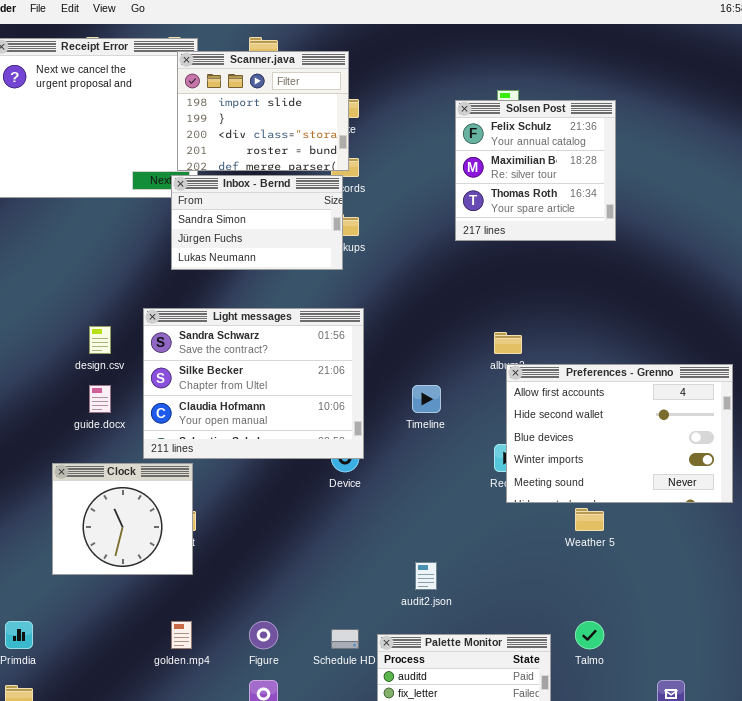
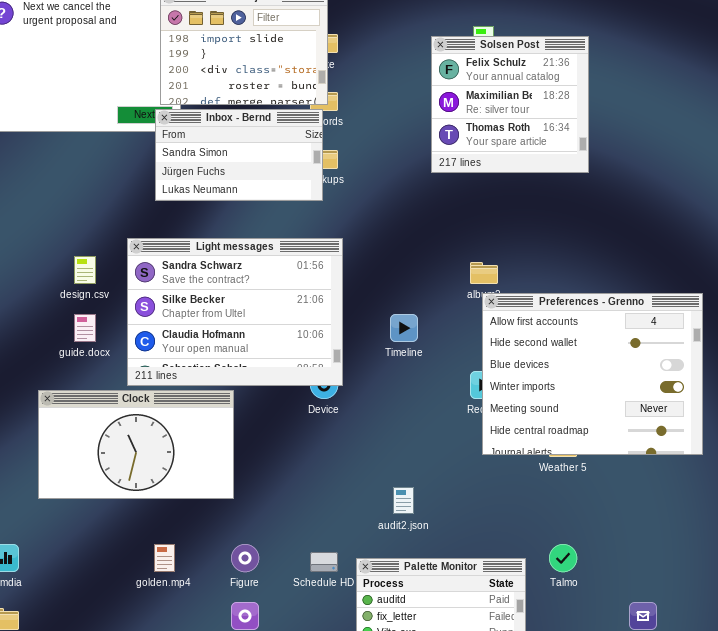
Preferences - Grenno: [506,364,733,503] -> [482,293,703,455], resized
Clock: [52,463,193,575] -> [38,390,234,499], resized

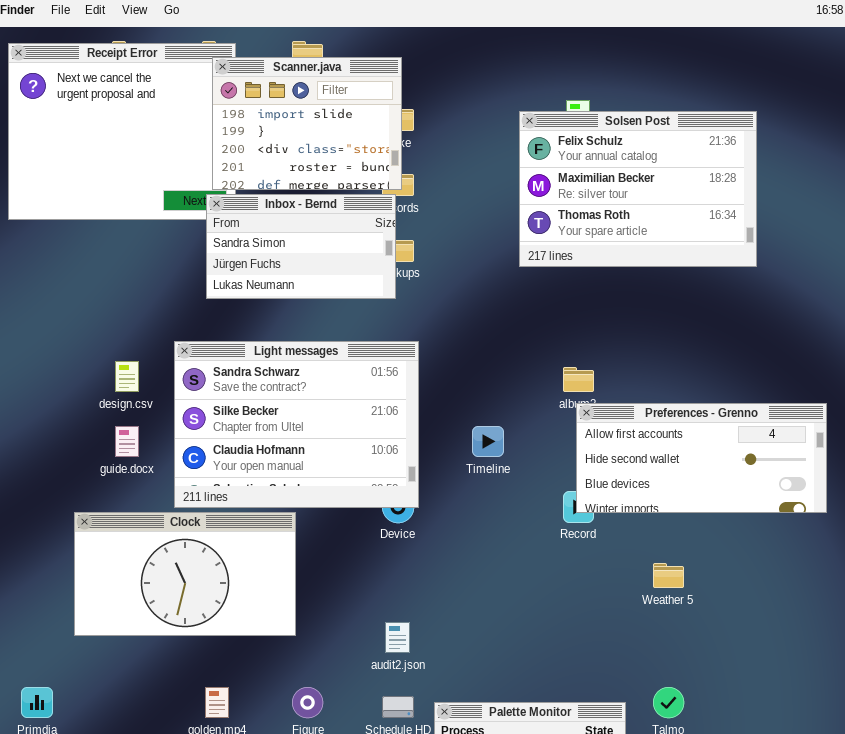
Solsen Post: [431,36,589,173] -> [519,111,757,267], resized
Preferences - Grenno: [482,293,703,455] -> [576,403,827,513], resized
audit2.json: [393,487,414,514] -> [385,622,410,653], moved

